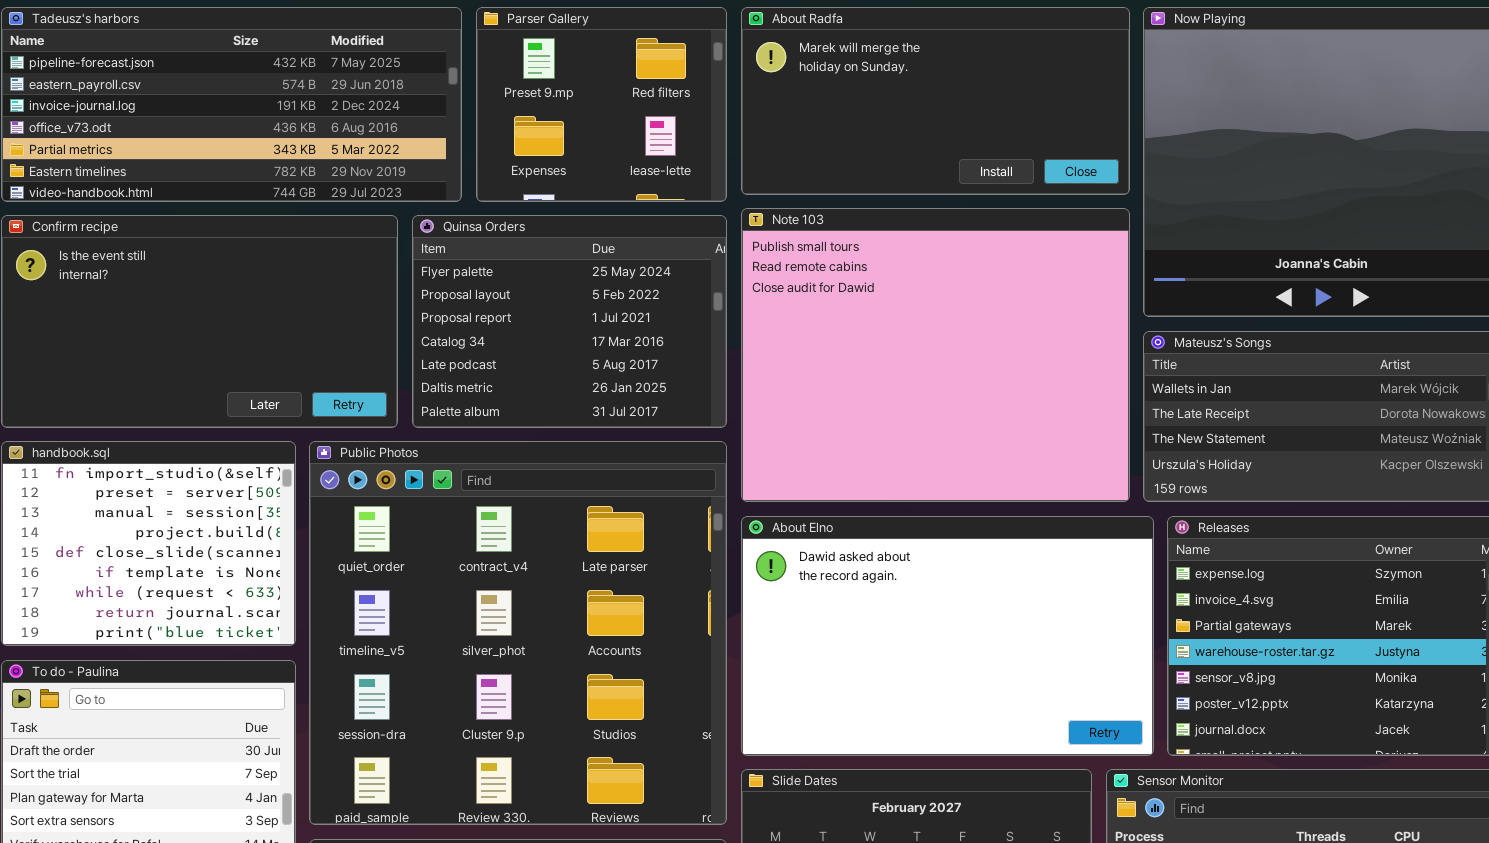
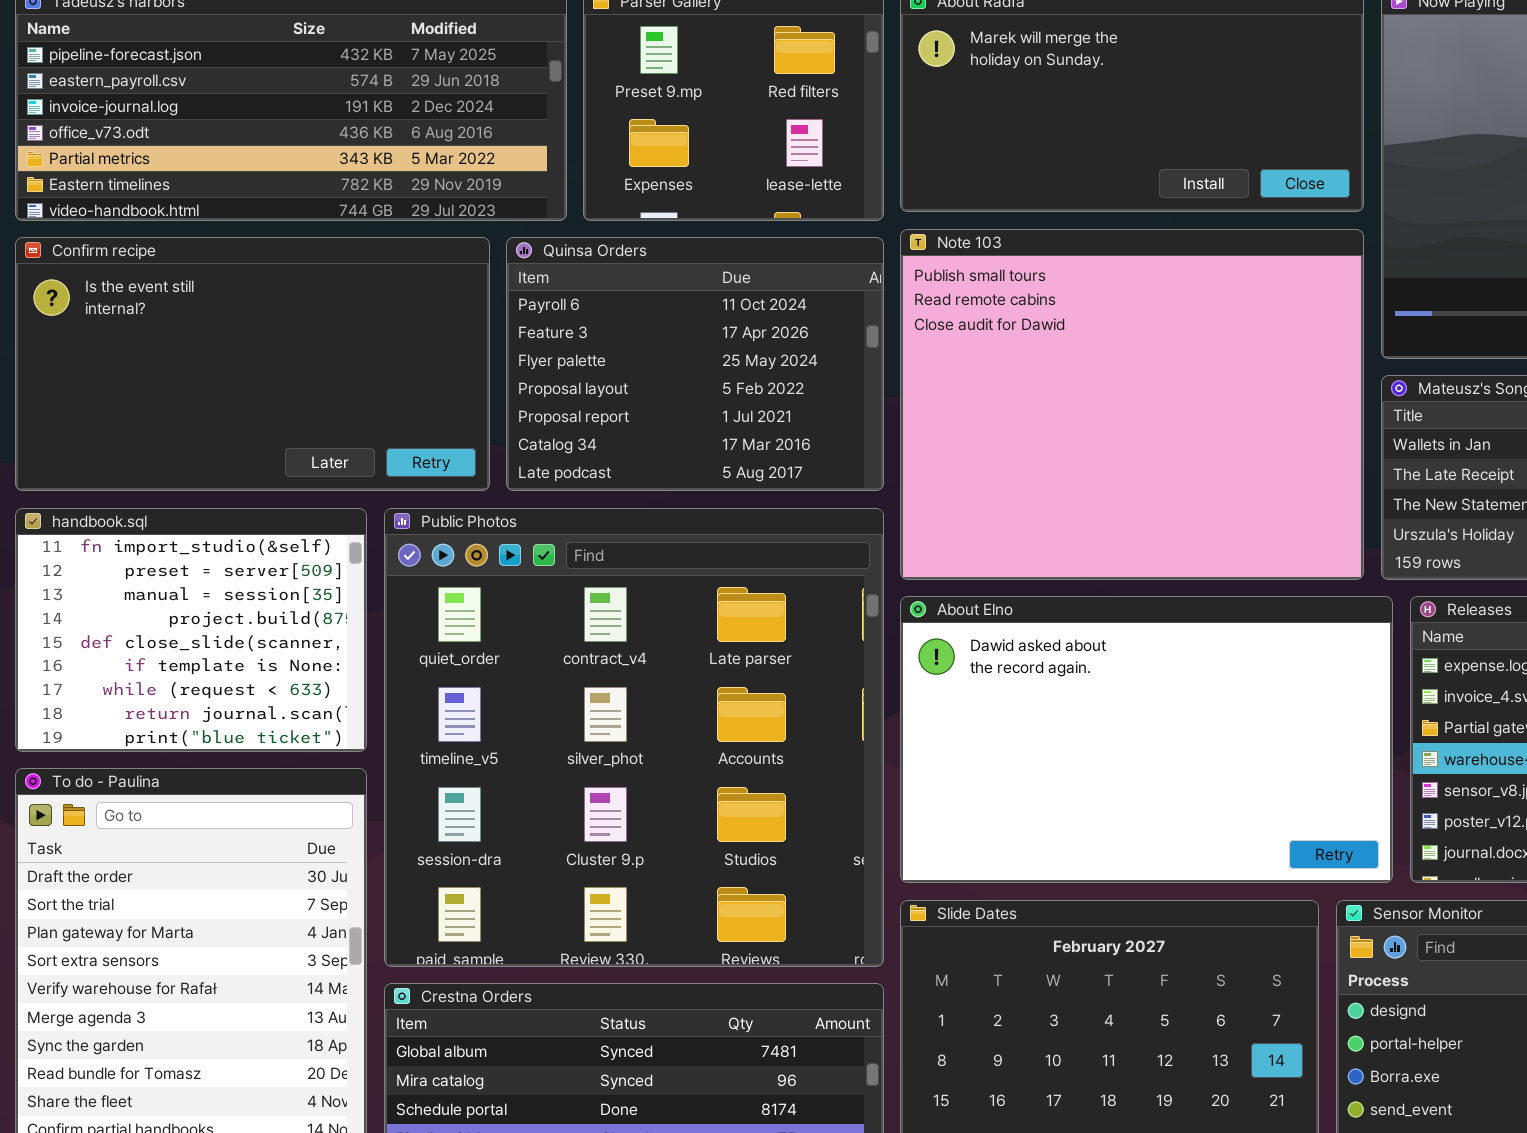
Quinsa Orders: [412,215,727,428] -> [506,237,884,491], scrolled up 2 rows

